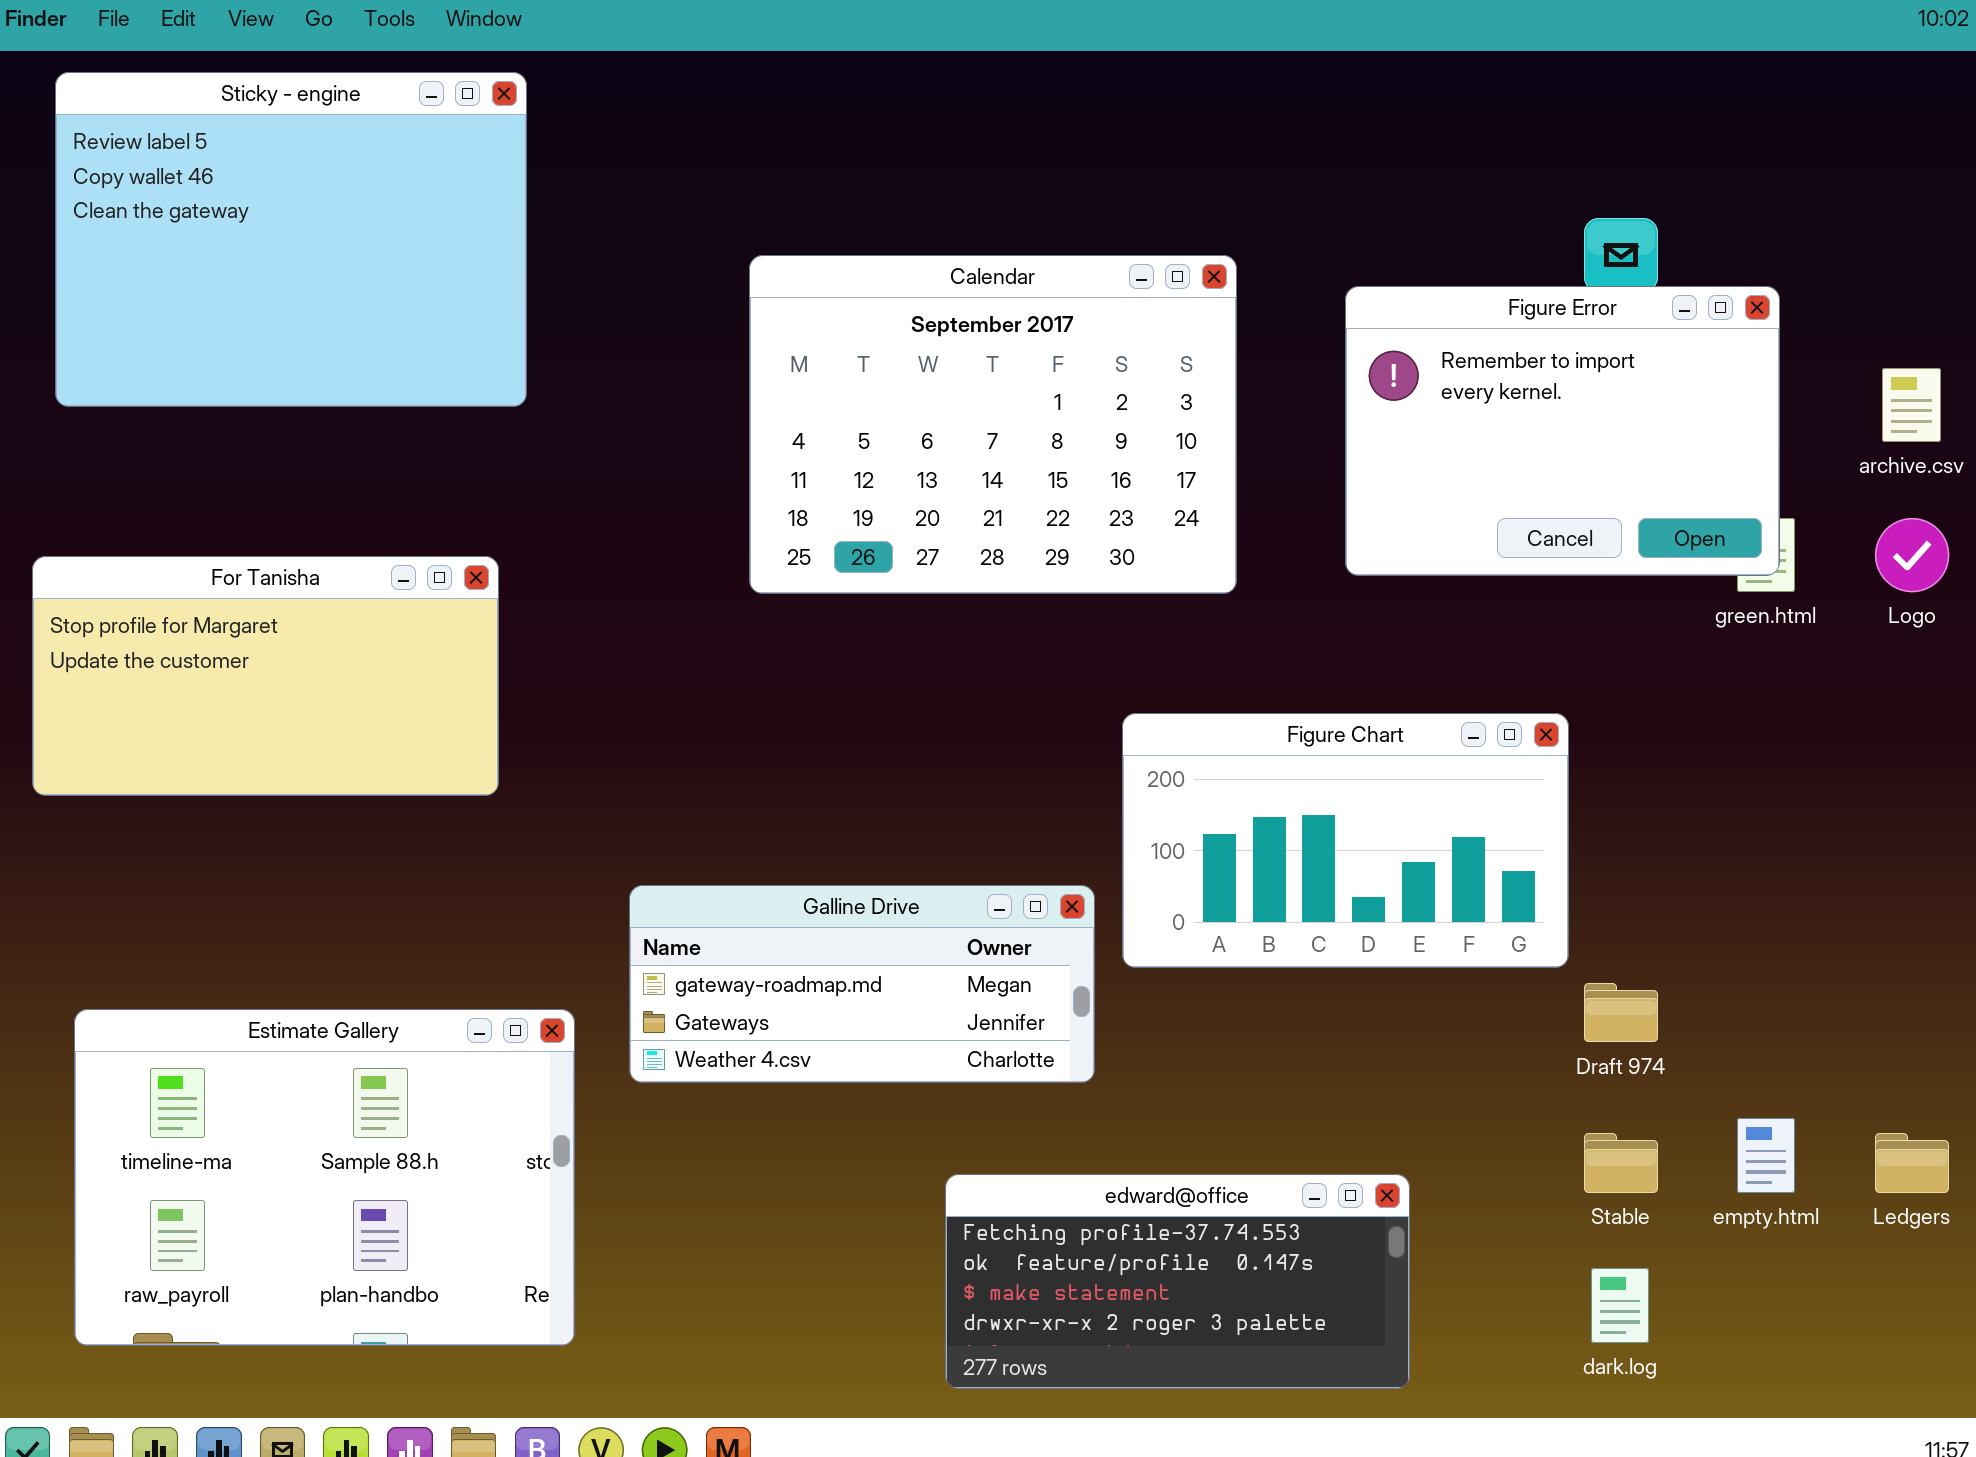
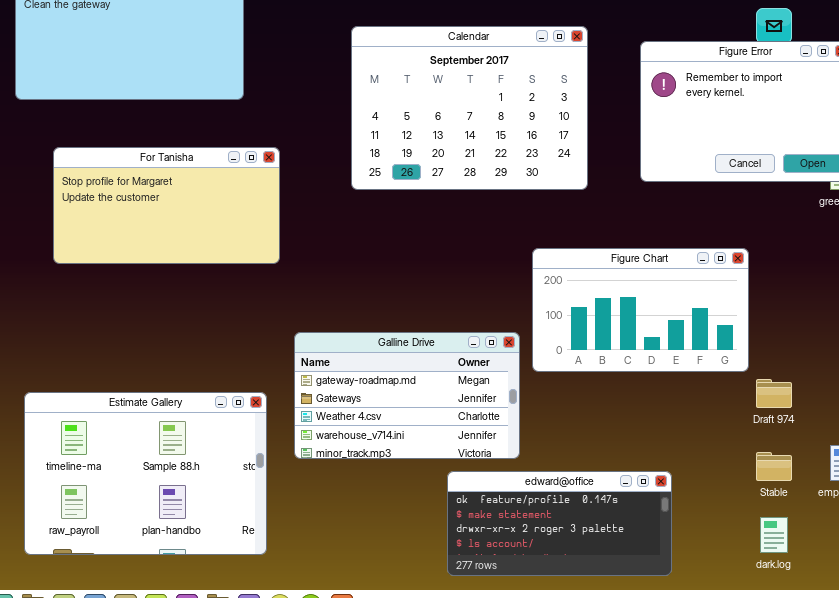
For Tanisha: [32,556,499,796] -> [53,147,280,264], moved
Galline Drive: [629,885,1095,1083] -> [294,332,520,459], resized
edward@office: [945,1174,1410,1389] -> [447,471,672,576], scrolled down 1 row

